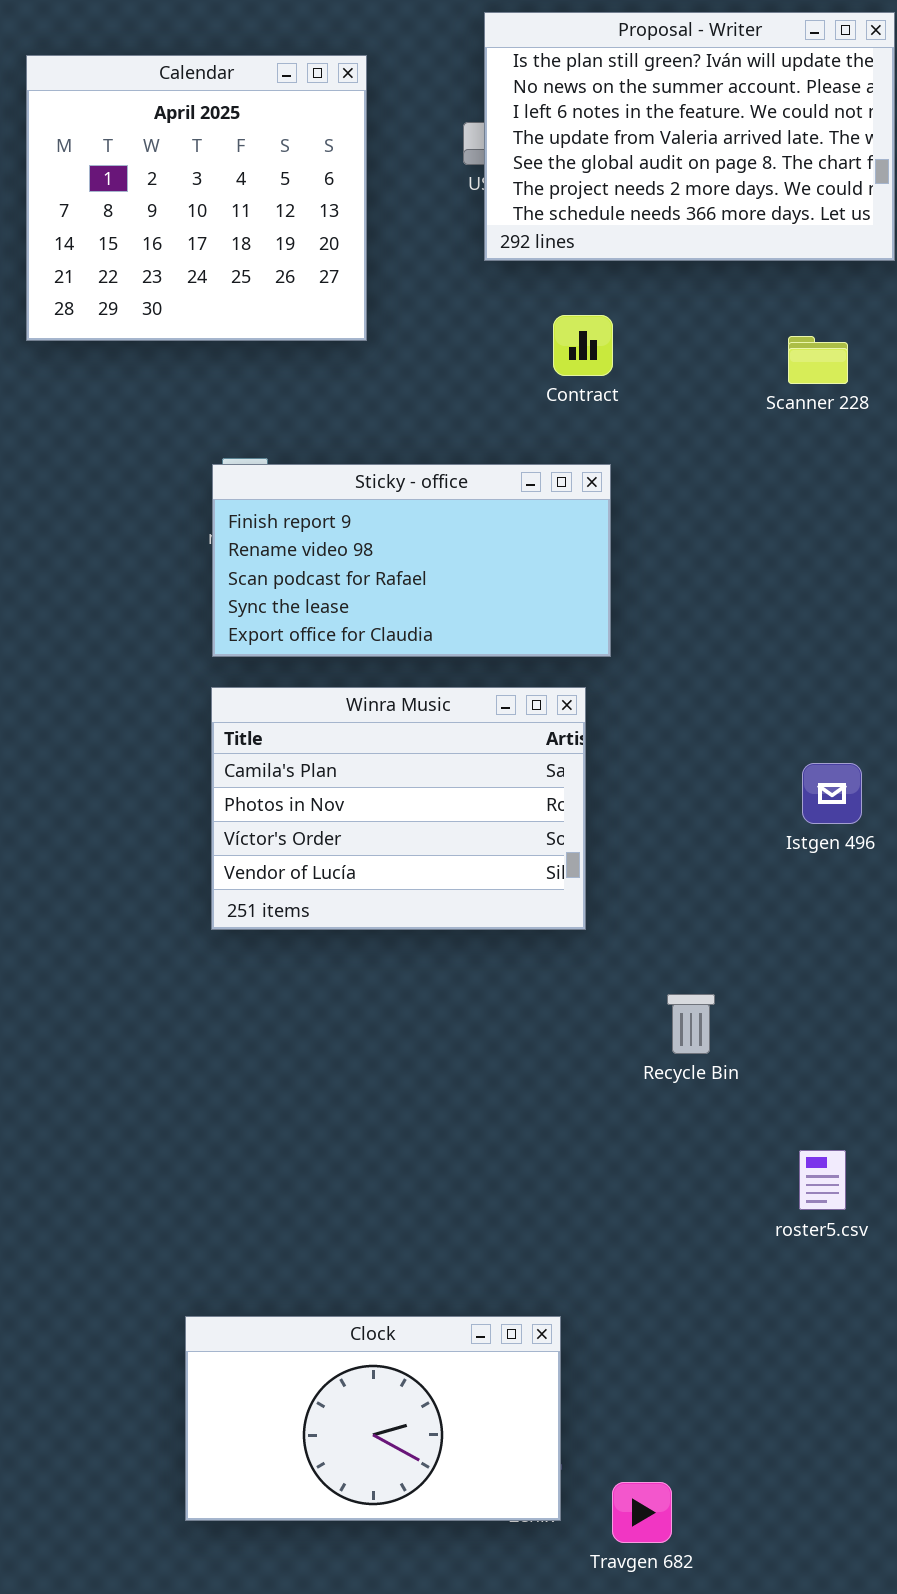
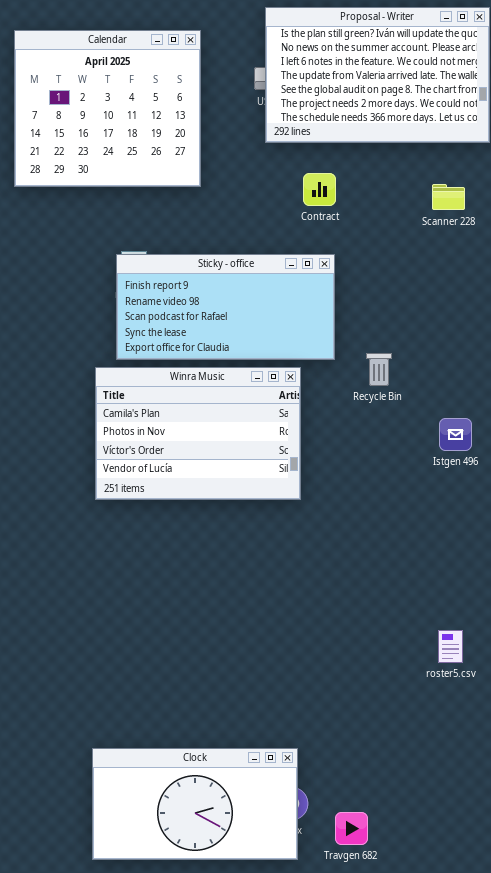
Winra Music: [211,687,586,930] -> [95,367,301,500], moved
Recycle Bin: [667,994,715,1054] -> [366,353,392,386], moved
Clock: [185,1316,561,1521] -> [92,748,298,860], moved

